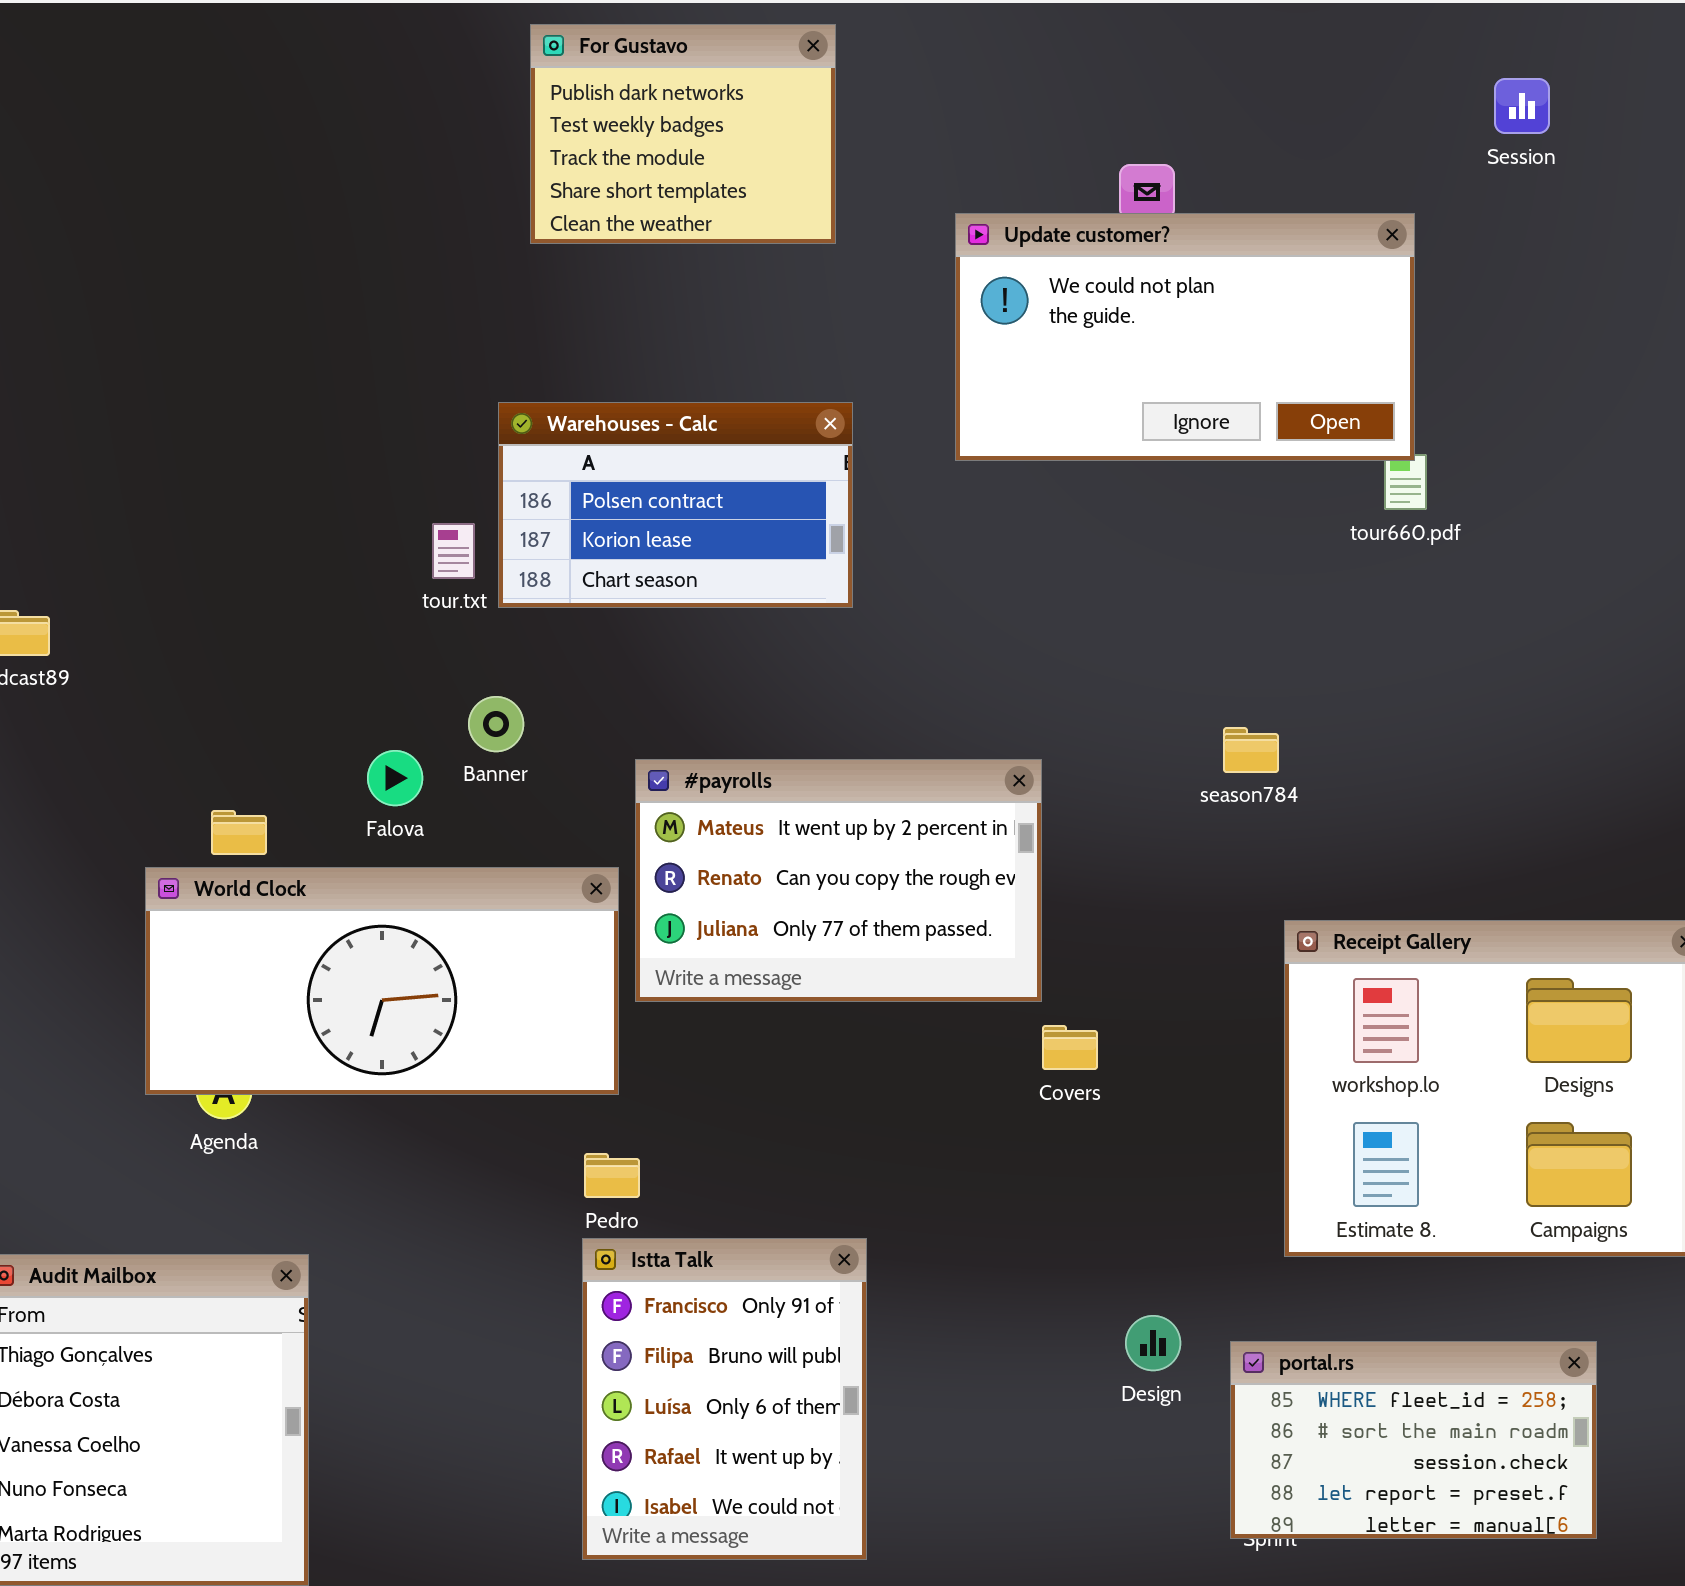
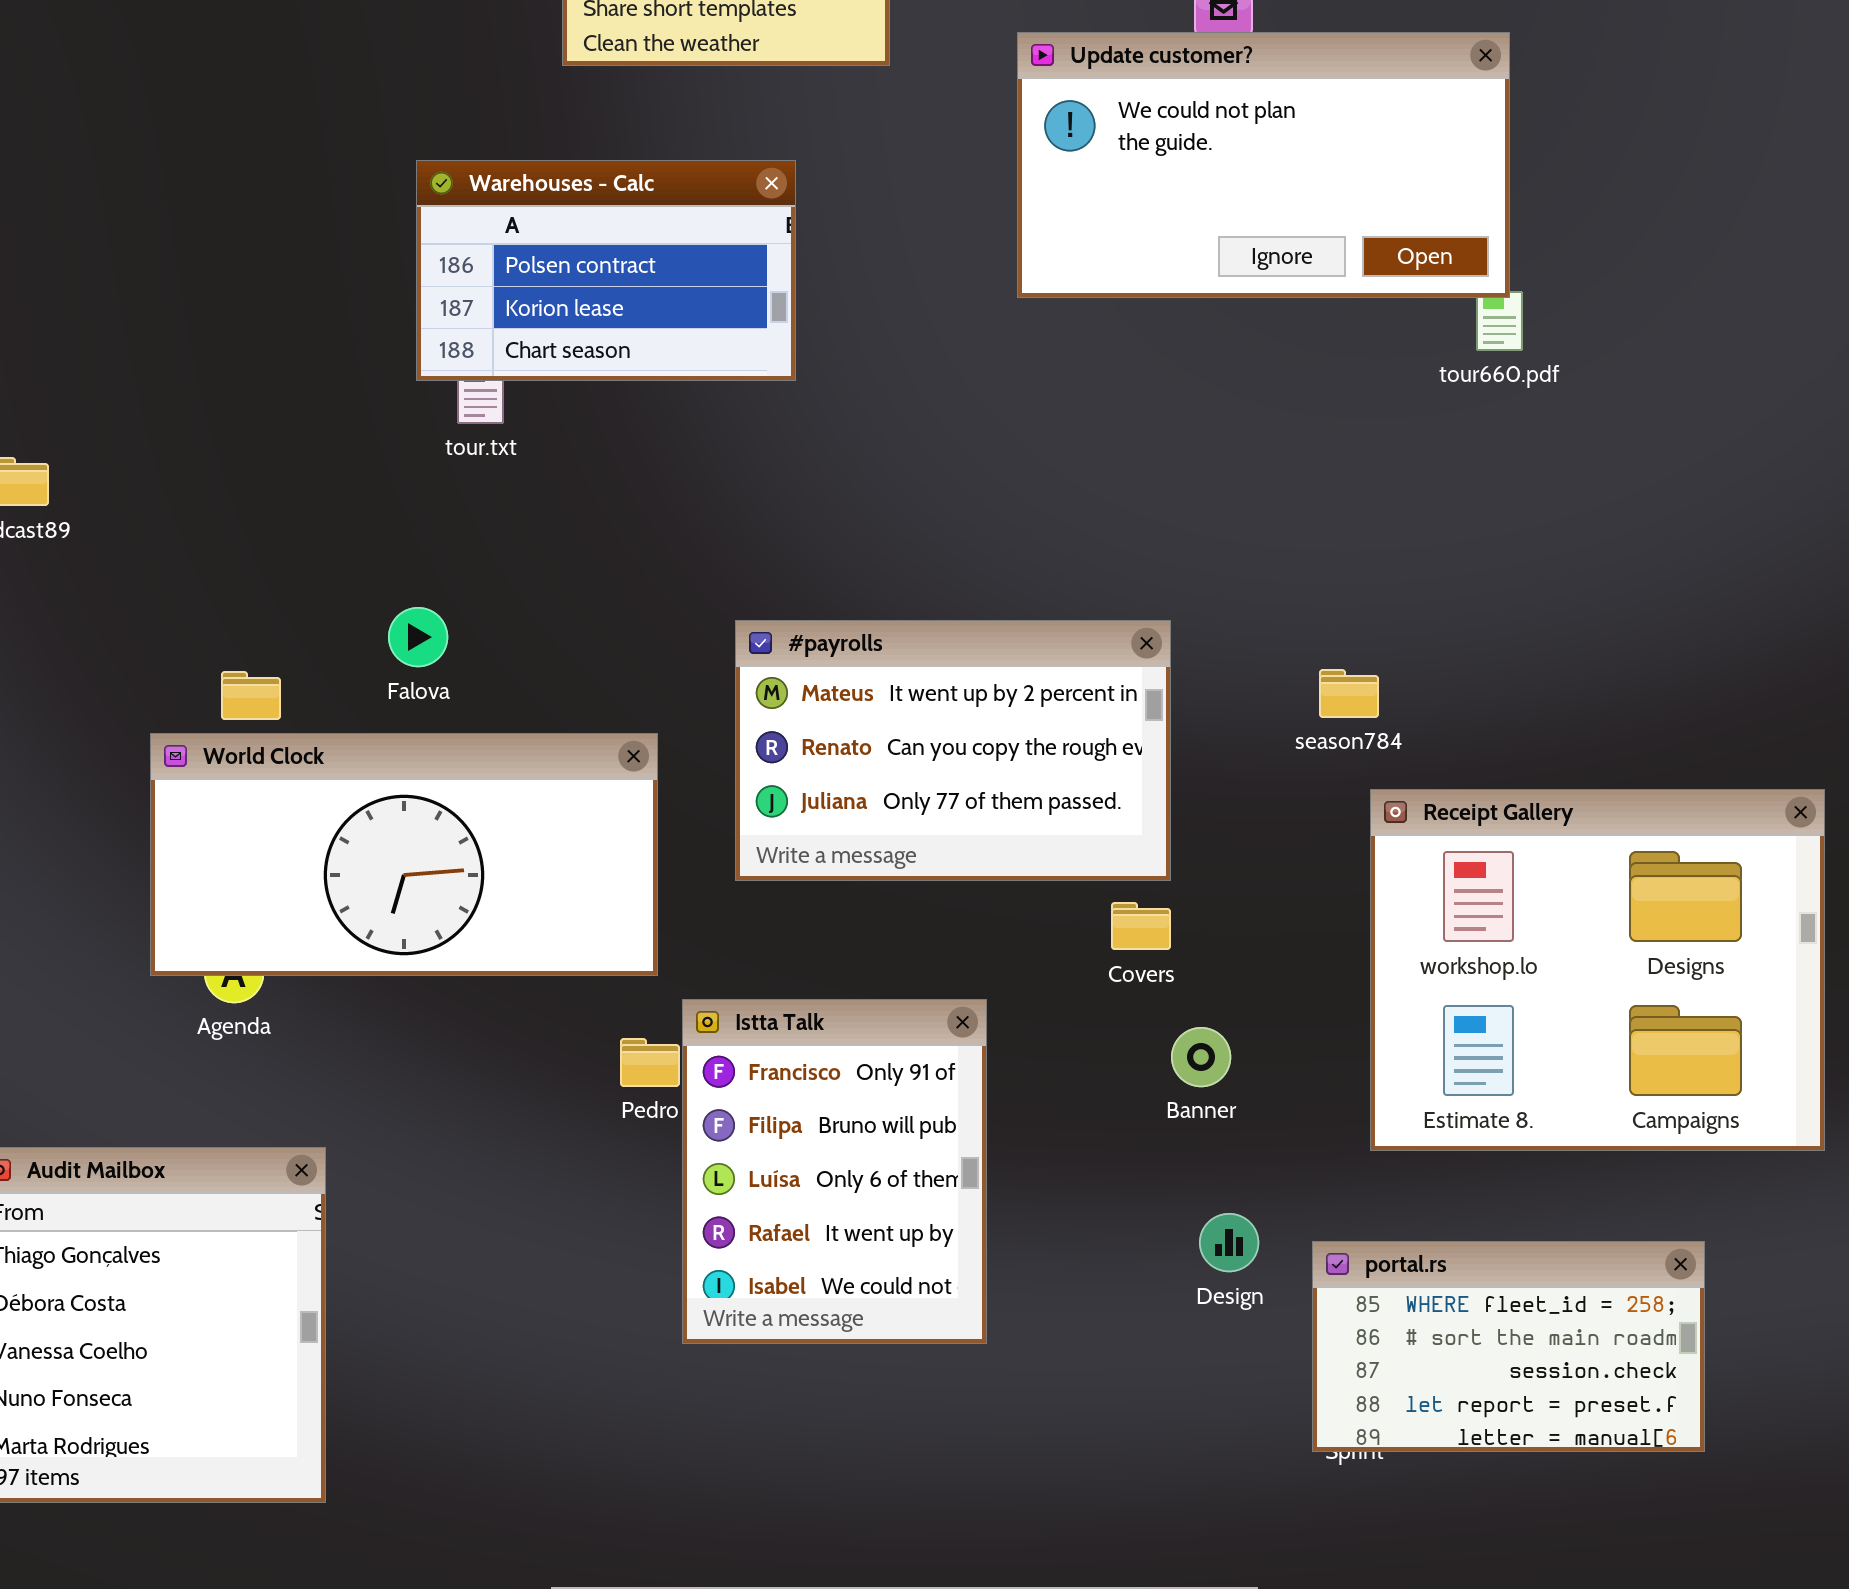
Warehouses - Calc: [498,402,853,608] -> [416,160,796,381], moved
Banner: [468,696,524,752] -> [1171,1027,1231,1087], moved
season784: [1223,727,1279,773] -> [1319,669,1379,718], moved
#payrolls: [635,759,1042,1002] -> [735,620,1171,881], moved
Istta Talk: [582,1238,867,1560] -> [682,999,987,1344], moved

